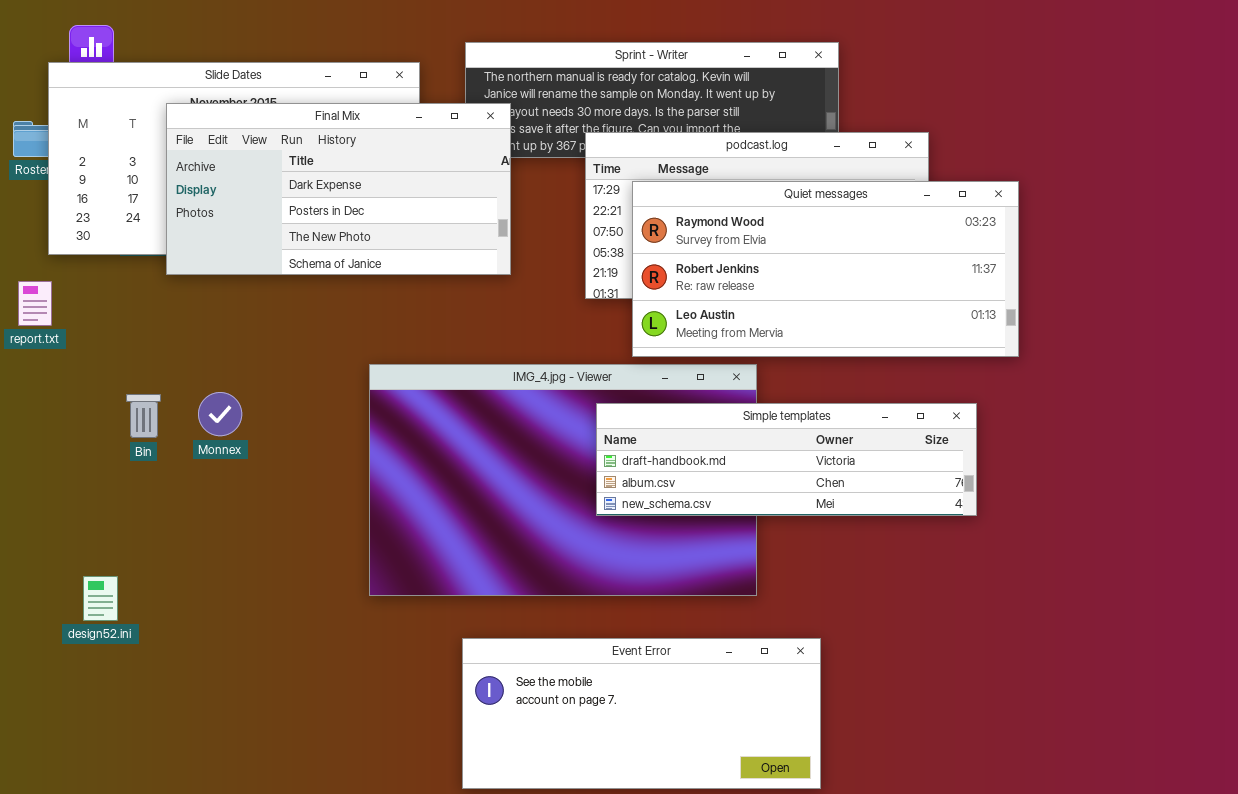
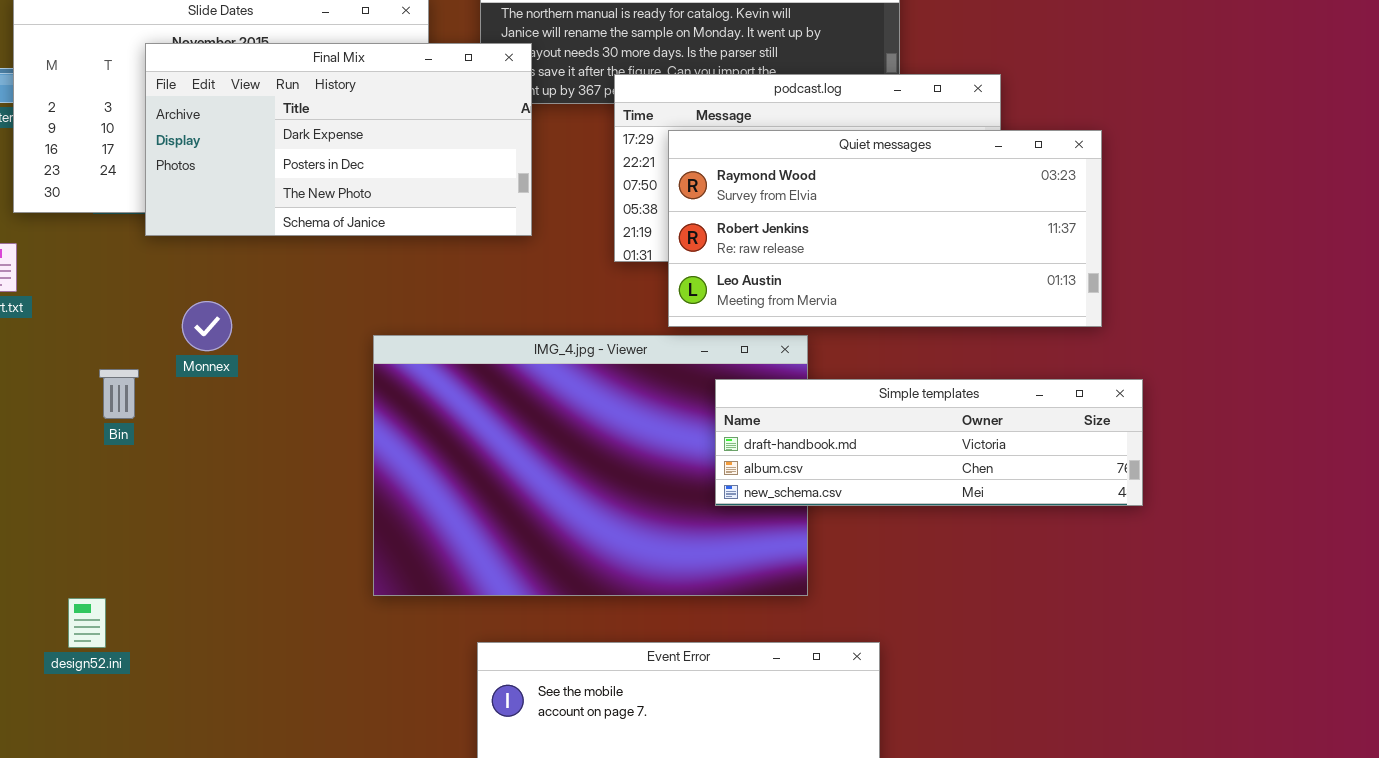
Monnex: [198,392,242,436] -> [182,301,232,351], moved
Simple templates: [596,403,977,516] -> [715,379,1143,506], moved
design52.ini: [83,576,118,621] -> [68,598,106,648], moved

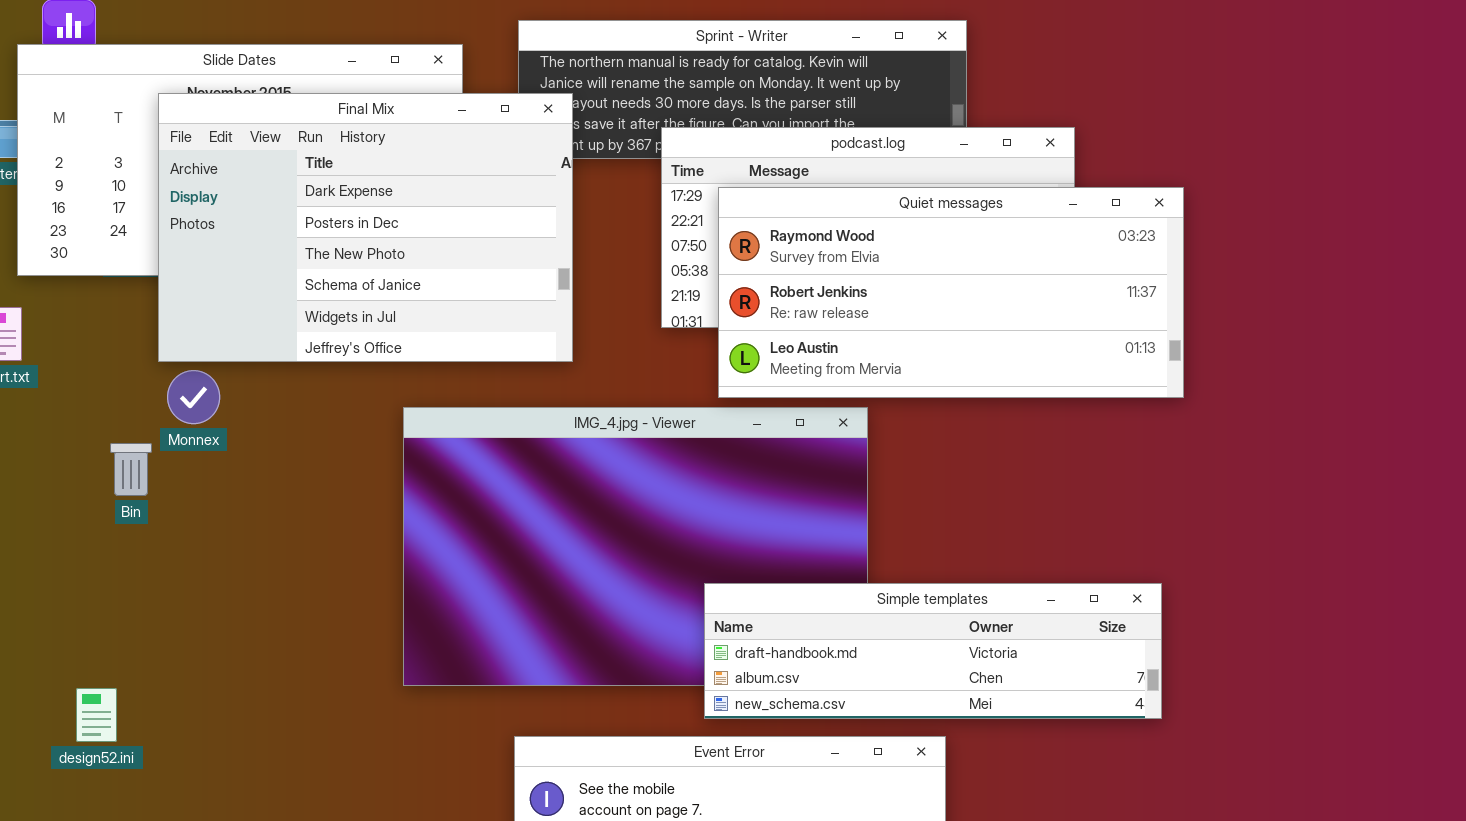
Final Mix: [145,43,532,236] -> [158,93,573,362], resized
Monnex: [182,301,232,351] -> [167,370,220,424], moved
Simple templates: [715,379,1143,506] -> [704,583,1162,719], moved

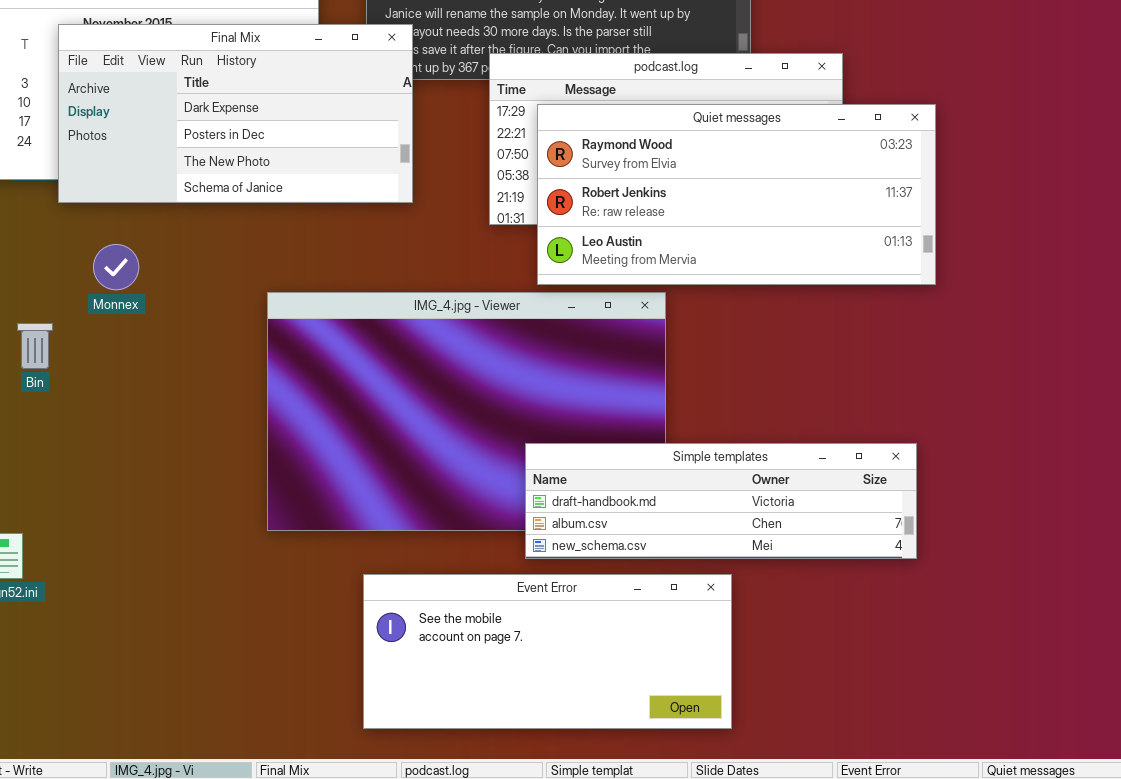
Final Mix: [158,93,573,362] -> [58,24,413,203], resized
Monnex: [167,370,220,424] -> [93,244,139,290], moved

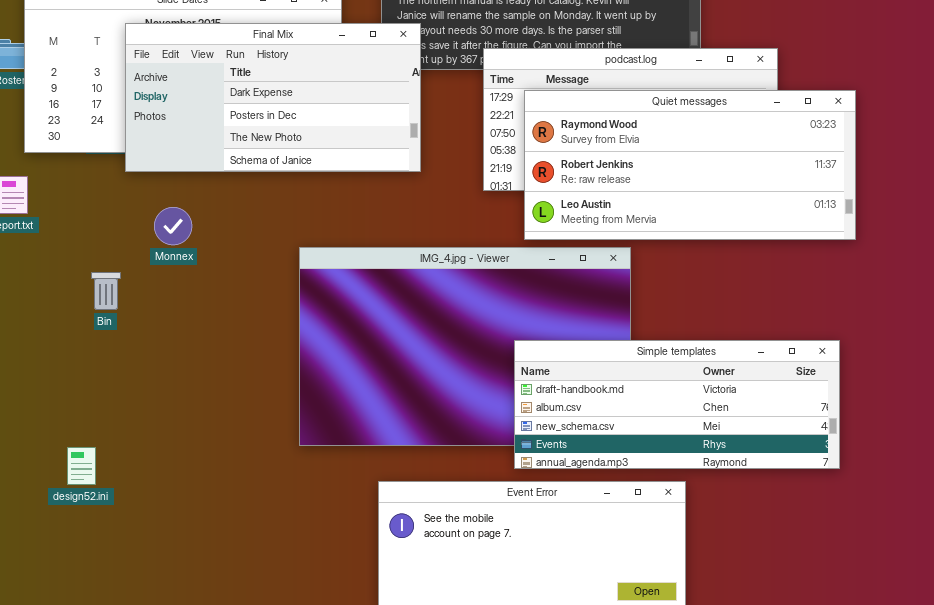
Simple templates: [525,443,917,559] -> [514,340,840,469], resized

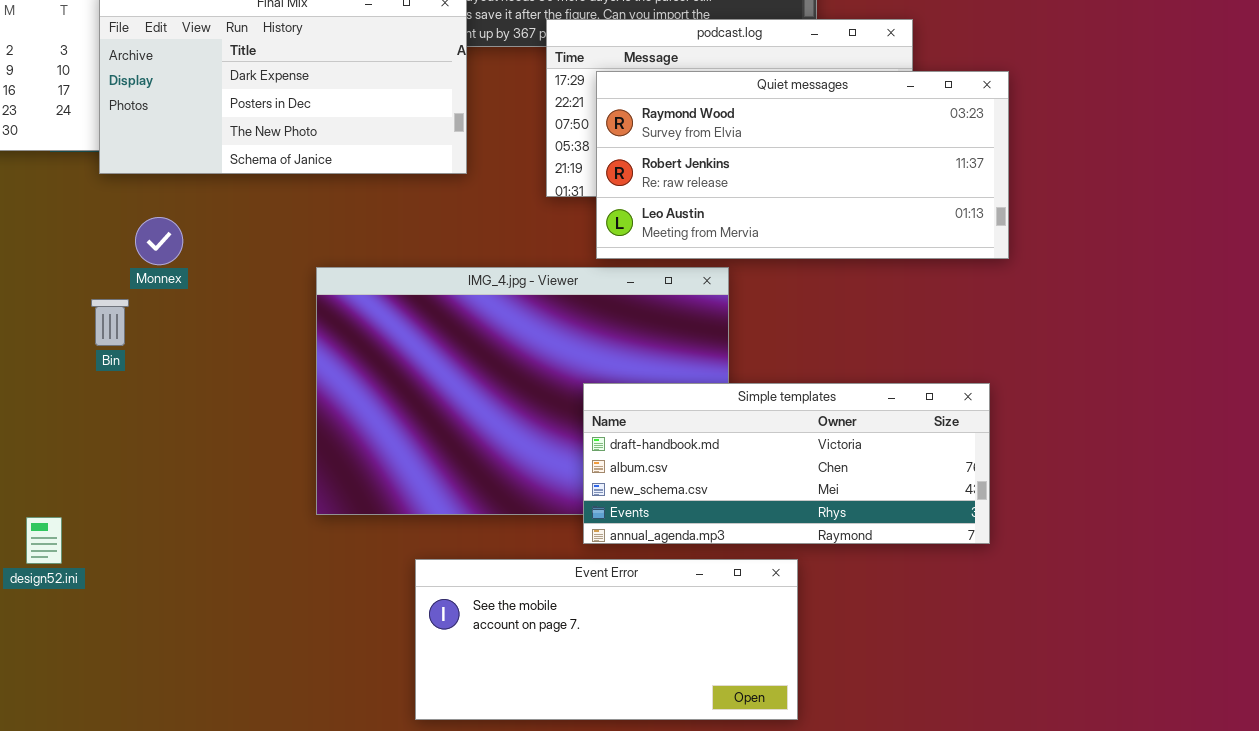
Bin: [91,272,121,310] -> [91,299,129,346], moved

